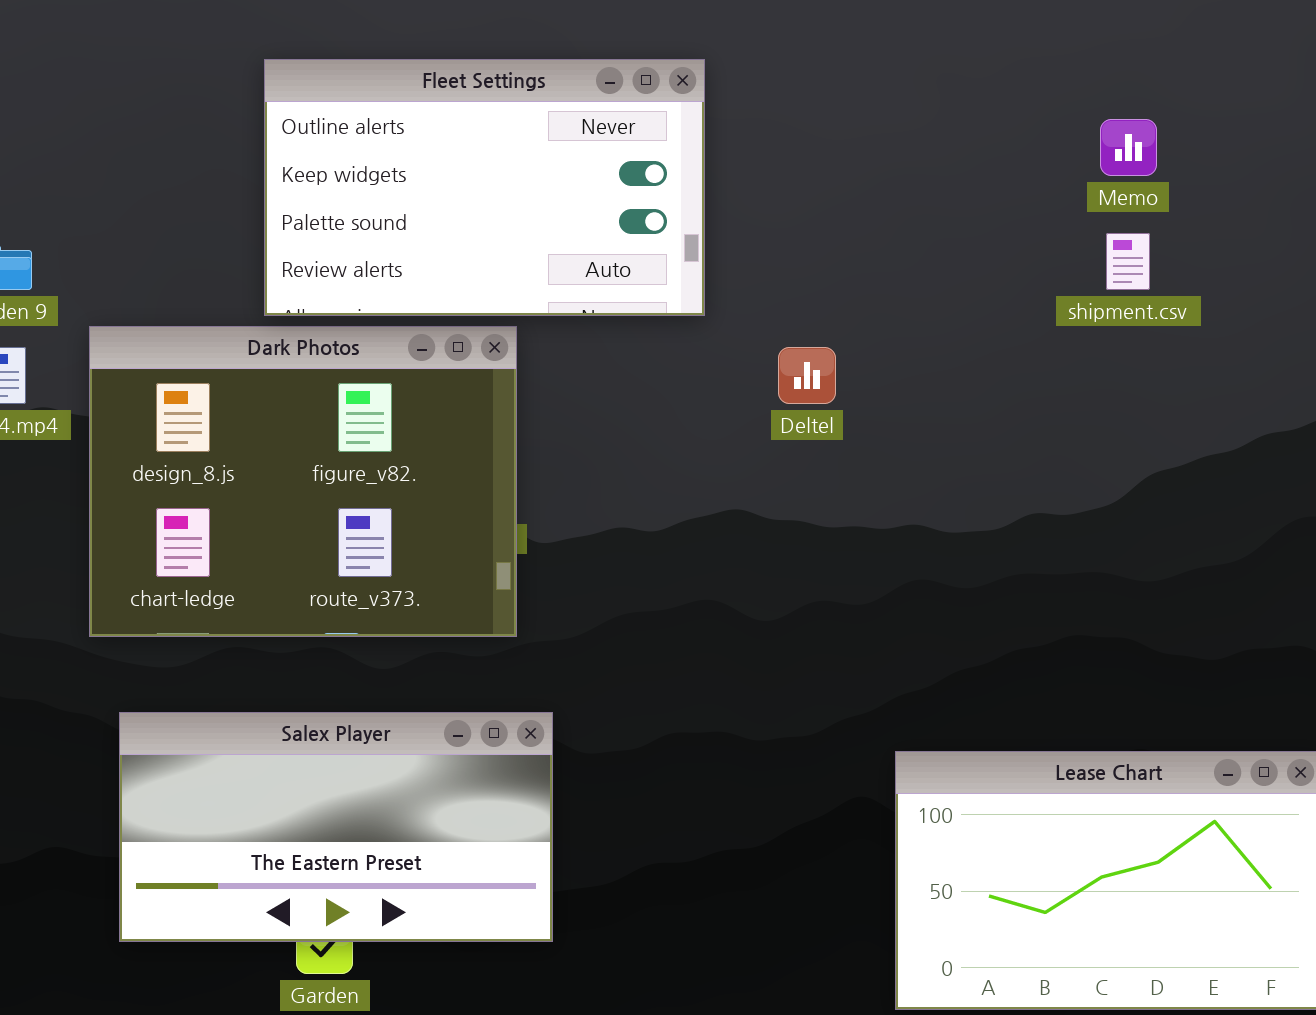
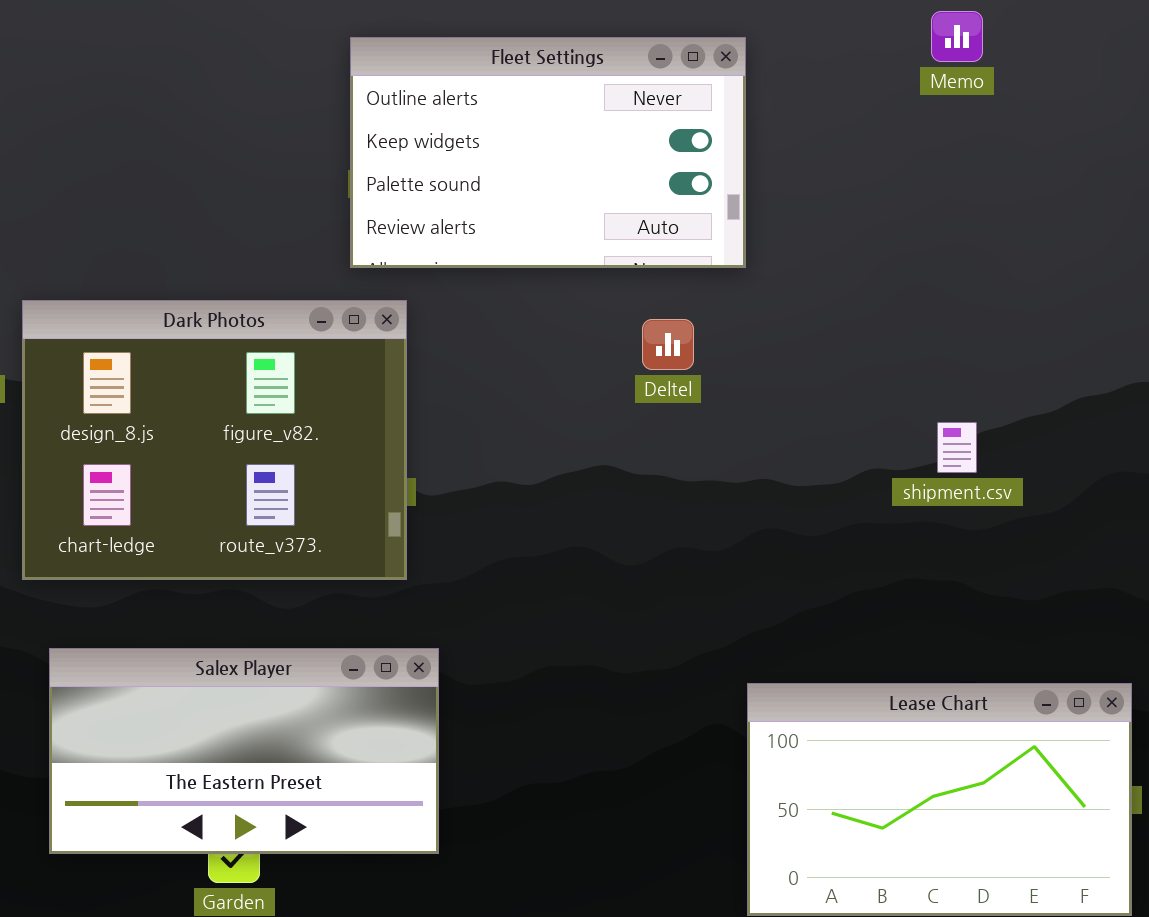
Fleet Settings: [264,59,705,316] -> [350,37,746,268], moved
Memo: [1100,119,1157,176] -> [931,11,983,62], moved
shipment.csv: [1106,233,1150,290] -> [937,422,977,473], moved

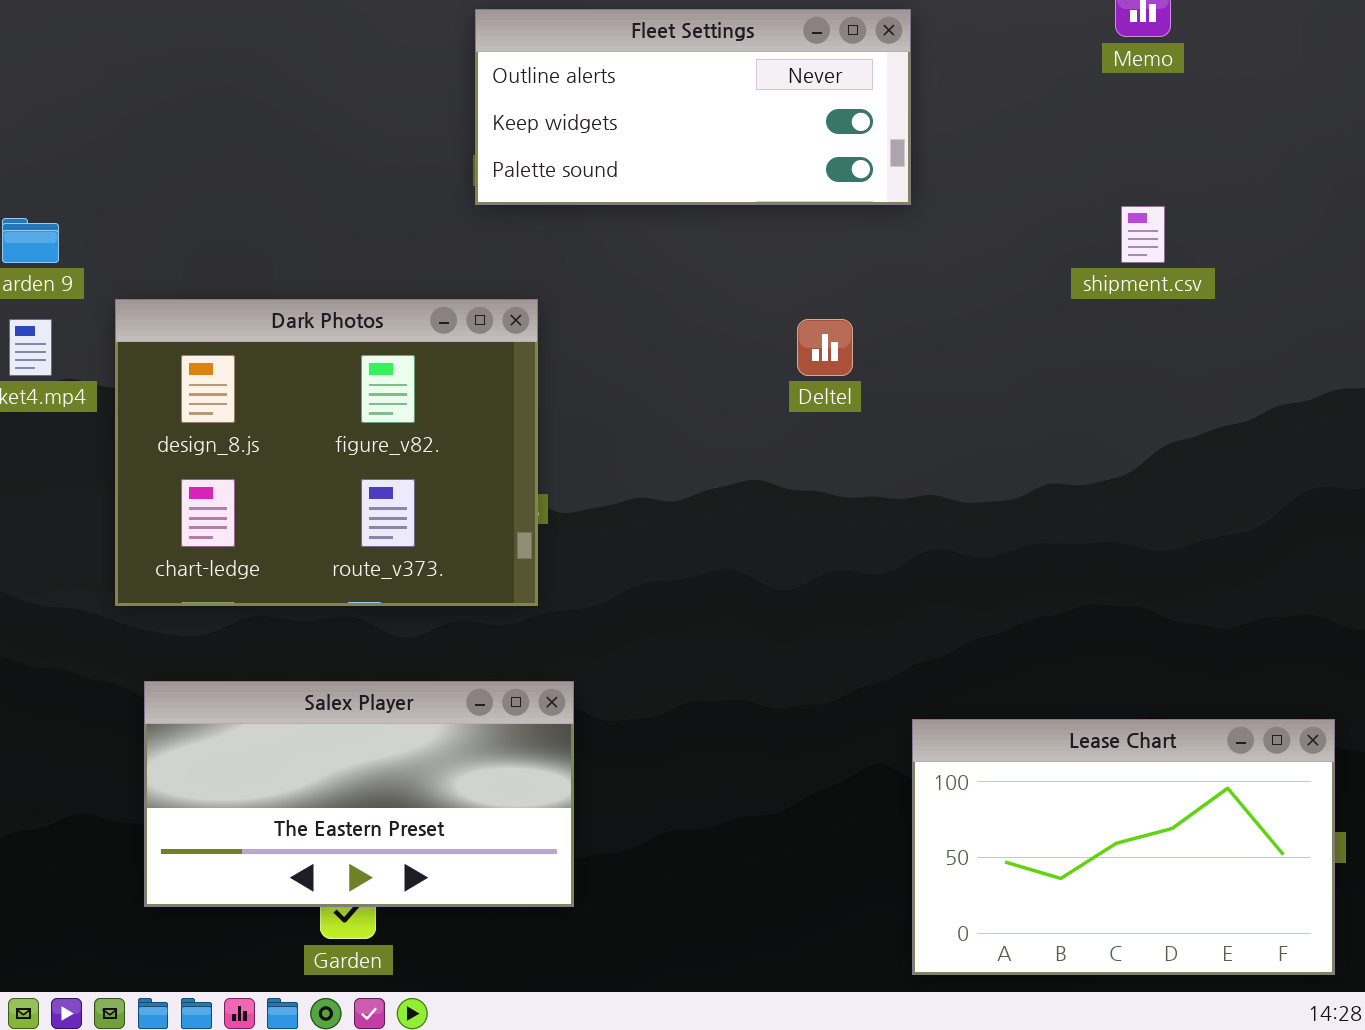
Fleet Settings: [350,37,746,268] -> [475,9,911,205], resized
shipment.csv: [937,422,977,473] -> [1121,206,1165,263], moved

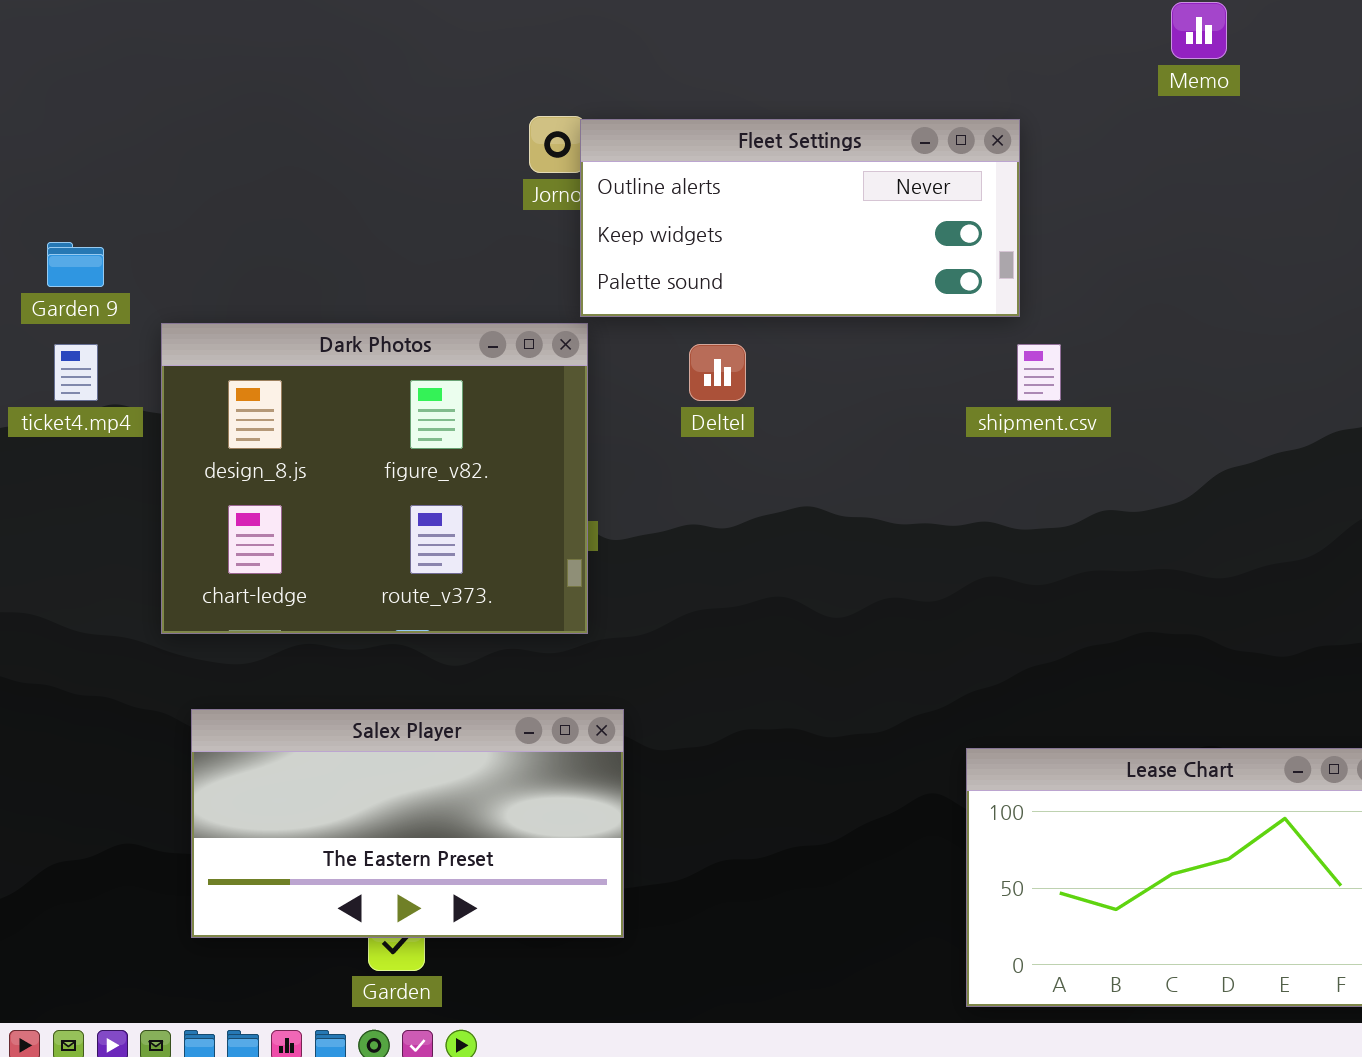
Fleet Settings: [475,9,911,205] -> [580,119,1020,317], moved
shipment.csv: [1121,206,1165,263] -> [1017,344,1061,401], moved
Deltel: [797,319,853,376] -> [689,344,746,401], moved

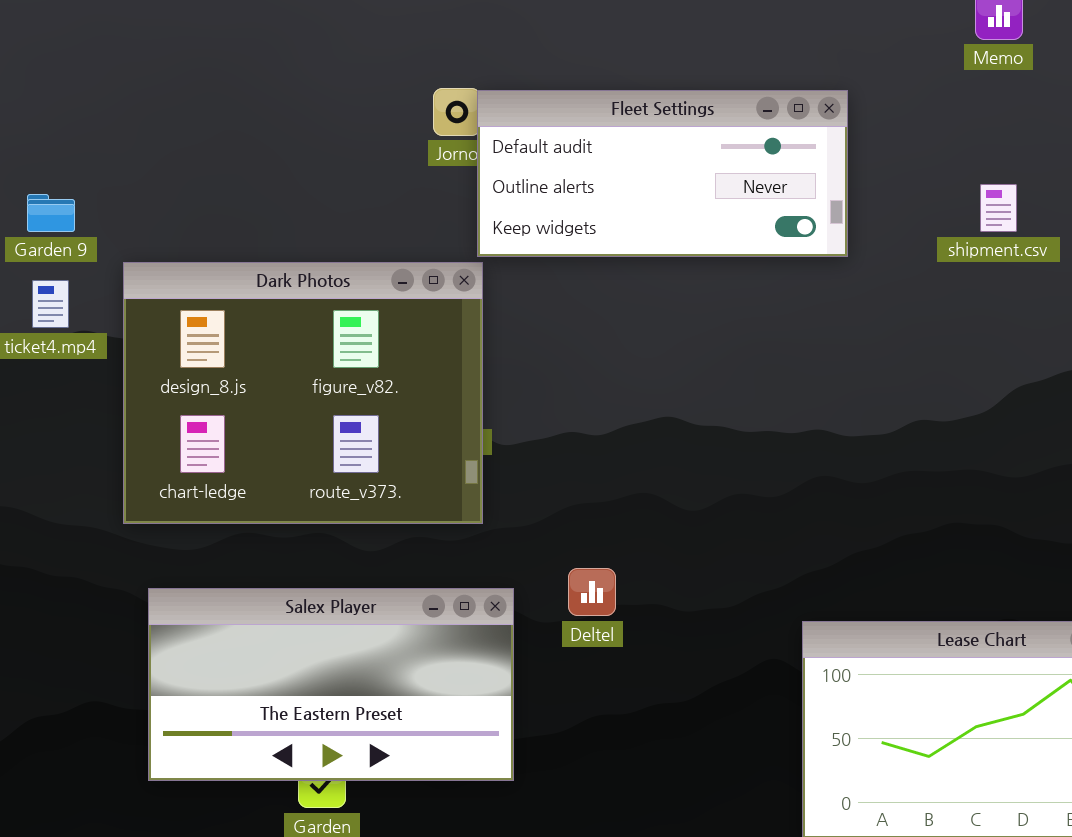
Fleet Settings: [580,119,1020,317] -> [477,90,848,257], scrolled up 1 row
Deltel: [689,344,746,401] -> [568,568,616,616], moved
shipment.csv: [1017,344,1061,401] -> [980,184,1017,232], moved

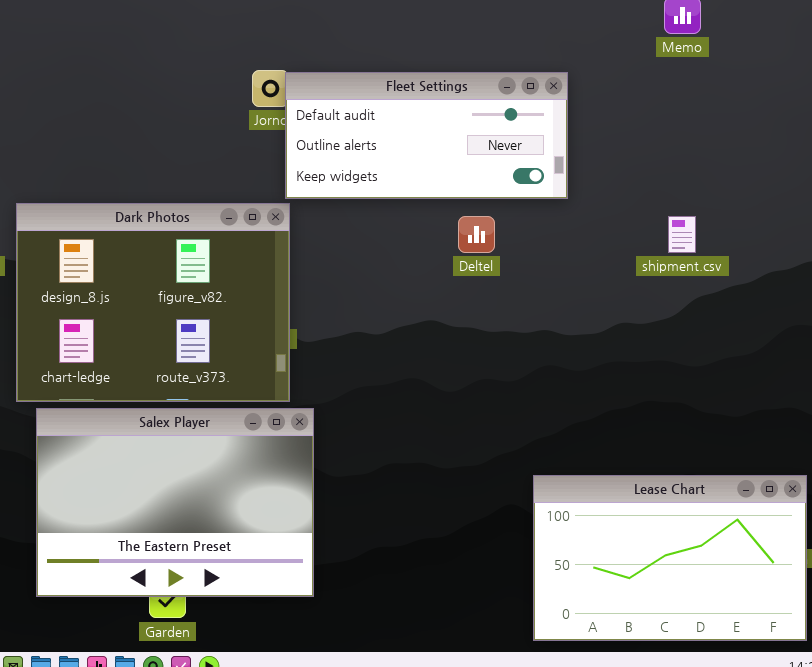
shipment.csv: [980,184,1017,232] -> [668,216,696,253], moved
Deltel: [568,568,616,616] -> [458,216,495,253], moved
Salex Player: [148,588,514,781] -> [36,408,314,597], resized

